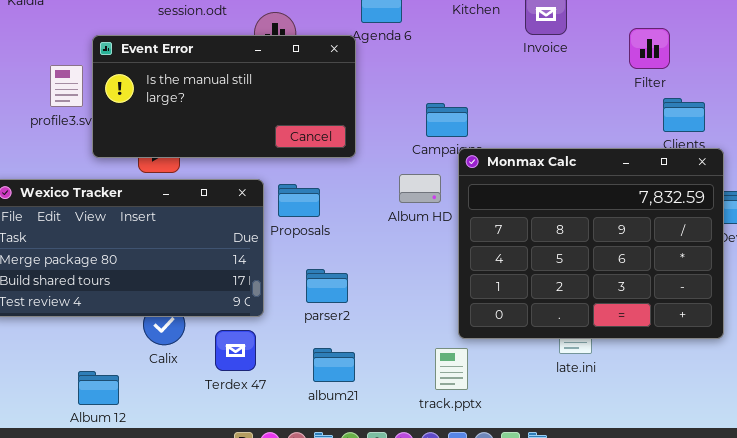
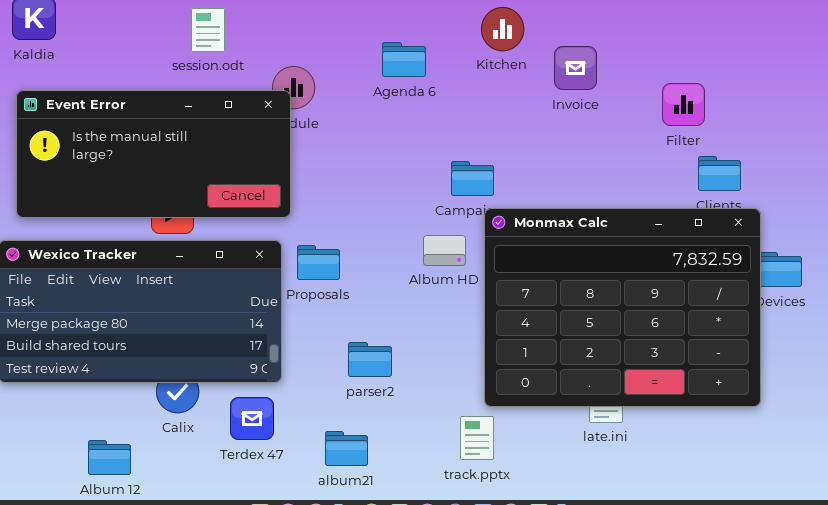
Event Error: [92,35,356,158] -> [16,90,291,218], moved
parser2: [306,269,348,303] -> [348,342,392,377], moved
album21: [313,348,355,382] -> [325,431,368,466], moved

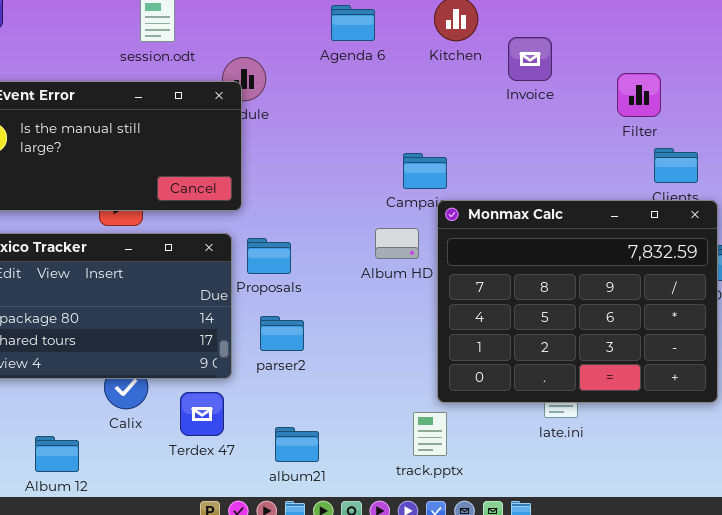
Agenda 6: [382,42,426,77] -> [331,5,375,41], moved
parser2: [348,342,392,377] -> [260,316,304,351], moved

